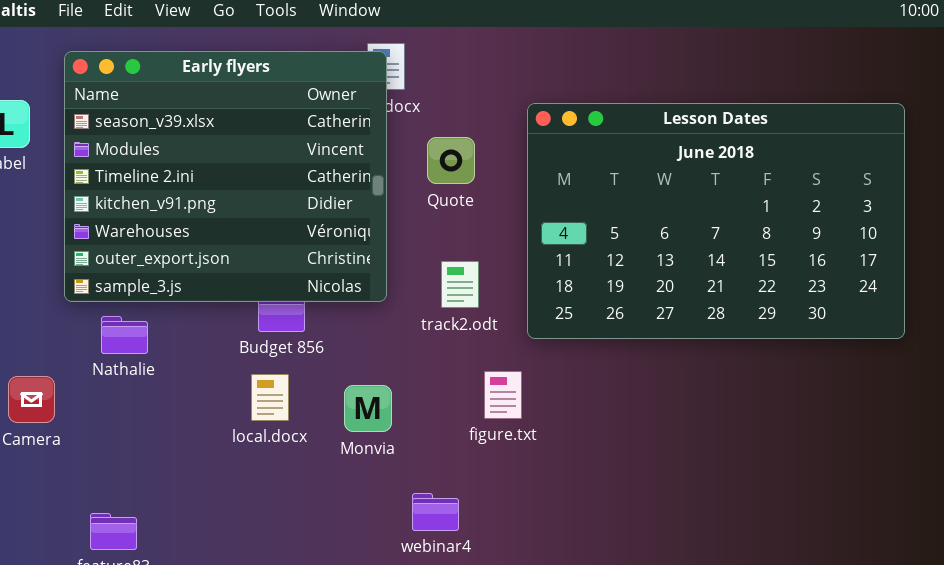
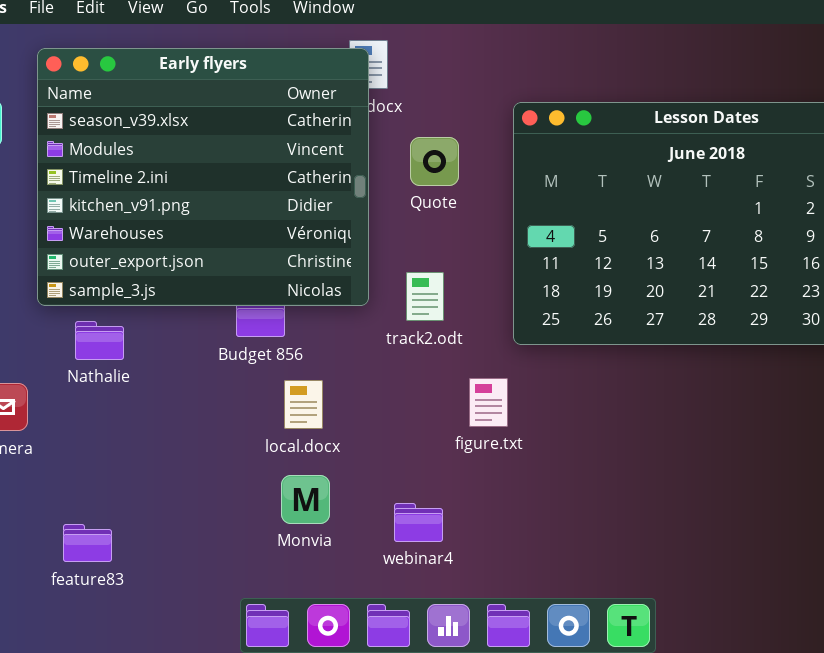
track2.odt: [441,261,479,308] -> [406,272,444,321], moved
local.docx: [251,374,289,421] -> [284,380,323,429], moved
Monvia: [344,385,392,432] -> [281,475,330,524], moved

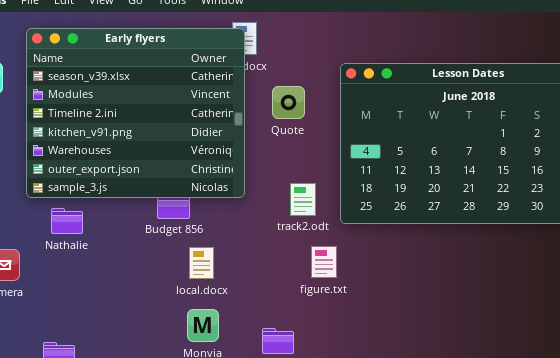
track2.odt: [406,272,444,321] -> [290,183,316,216], moved

